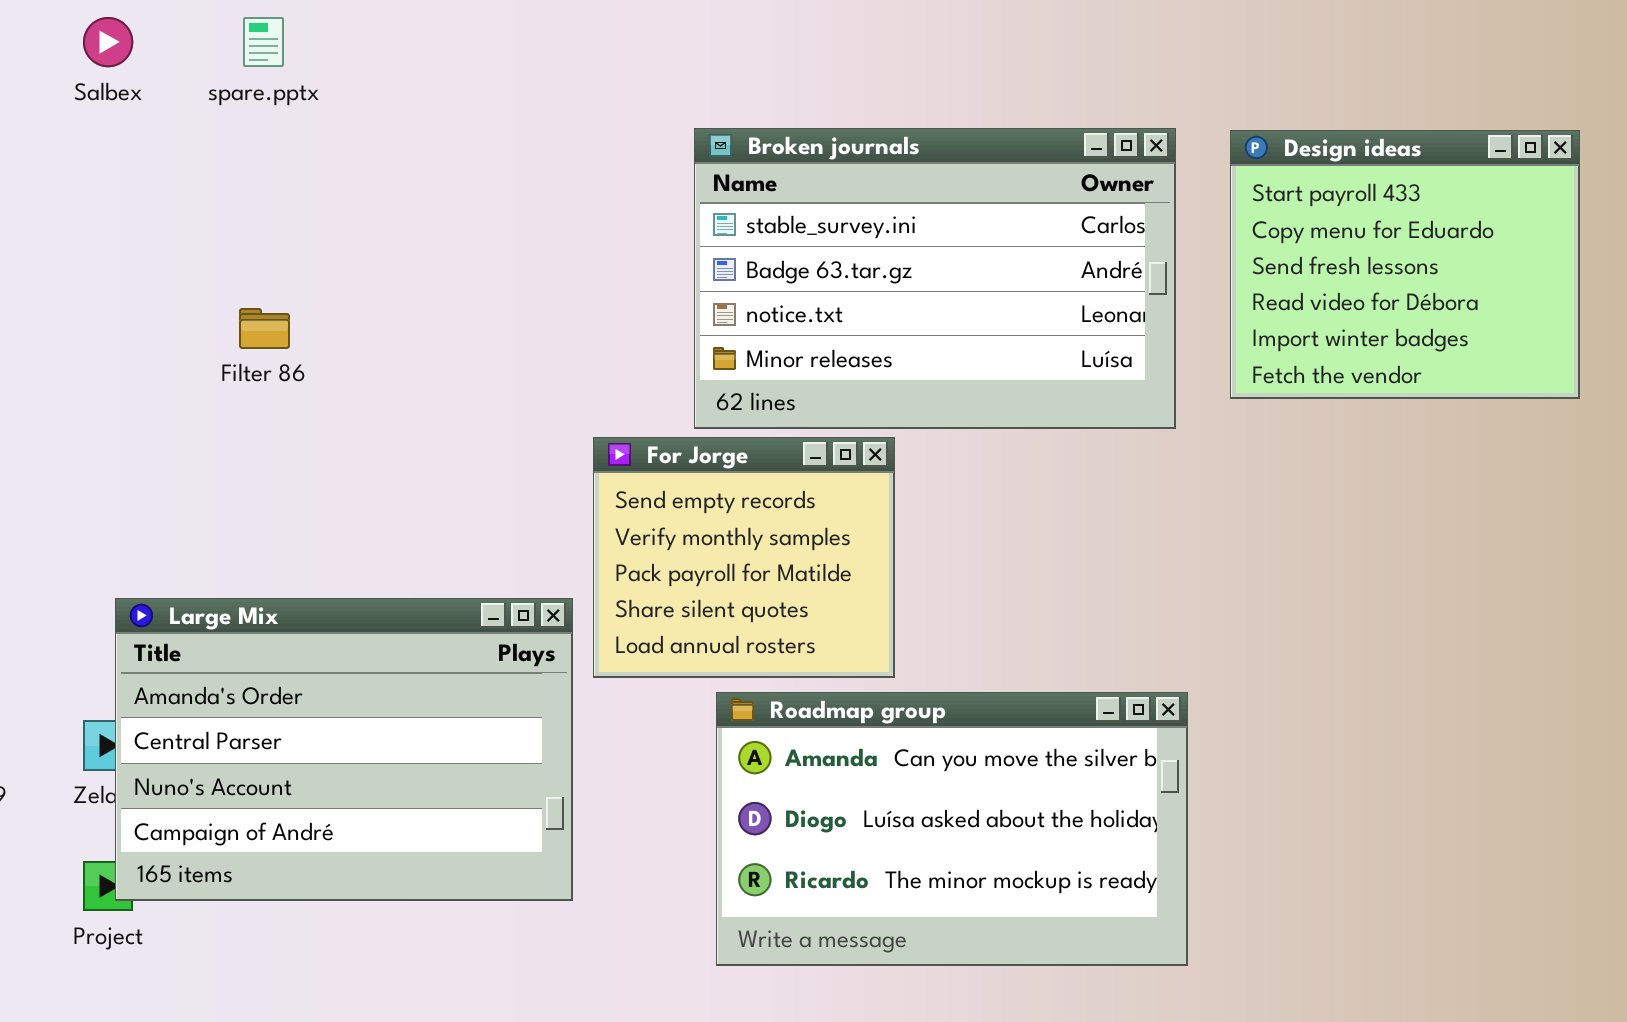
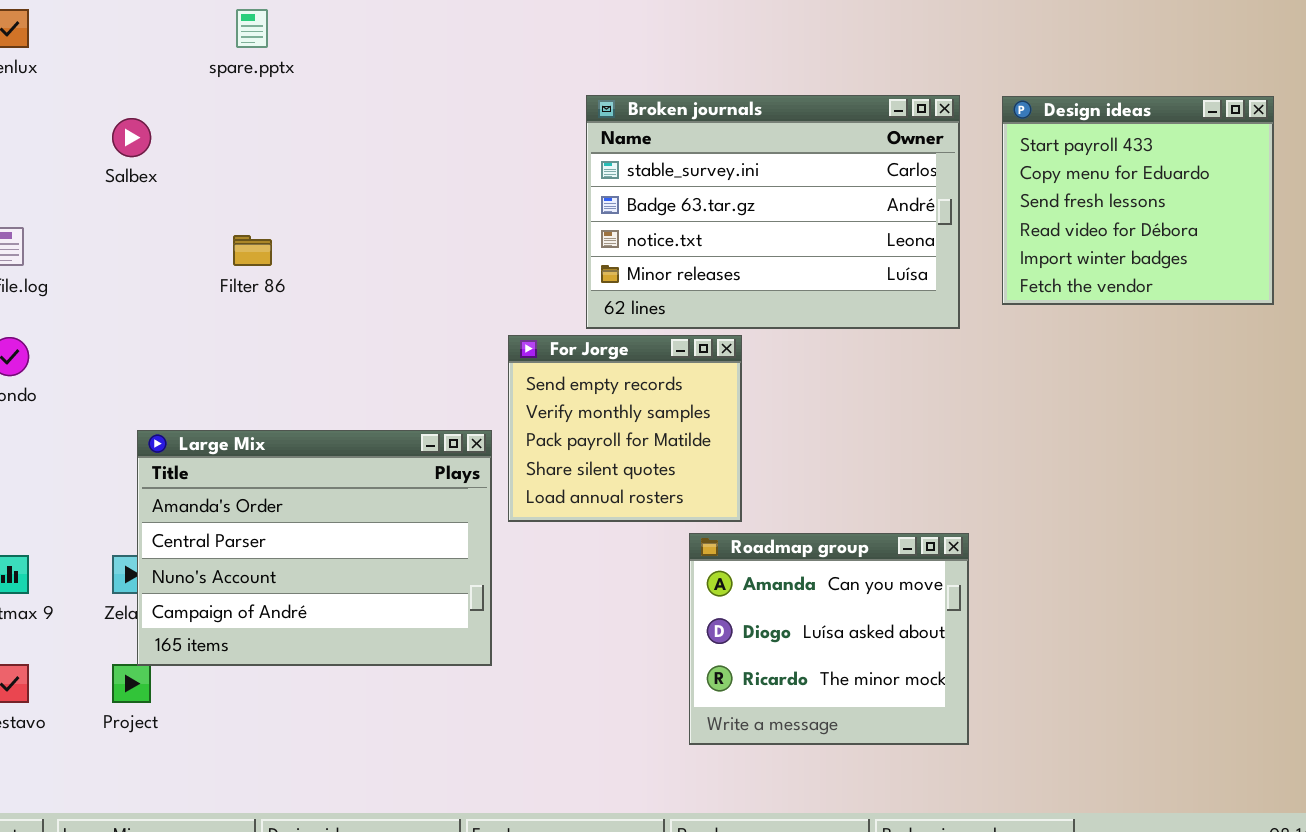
Salbex: [83,17,133,67] -> [112,118,151,157], moved
Large Mix: [115,598,573,901] -> [137,430,492,666], moved
Roadmap group: [716,692,1188,966] -> [689,533,969,745], resized

